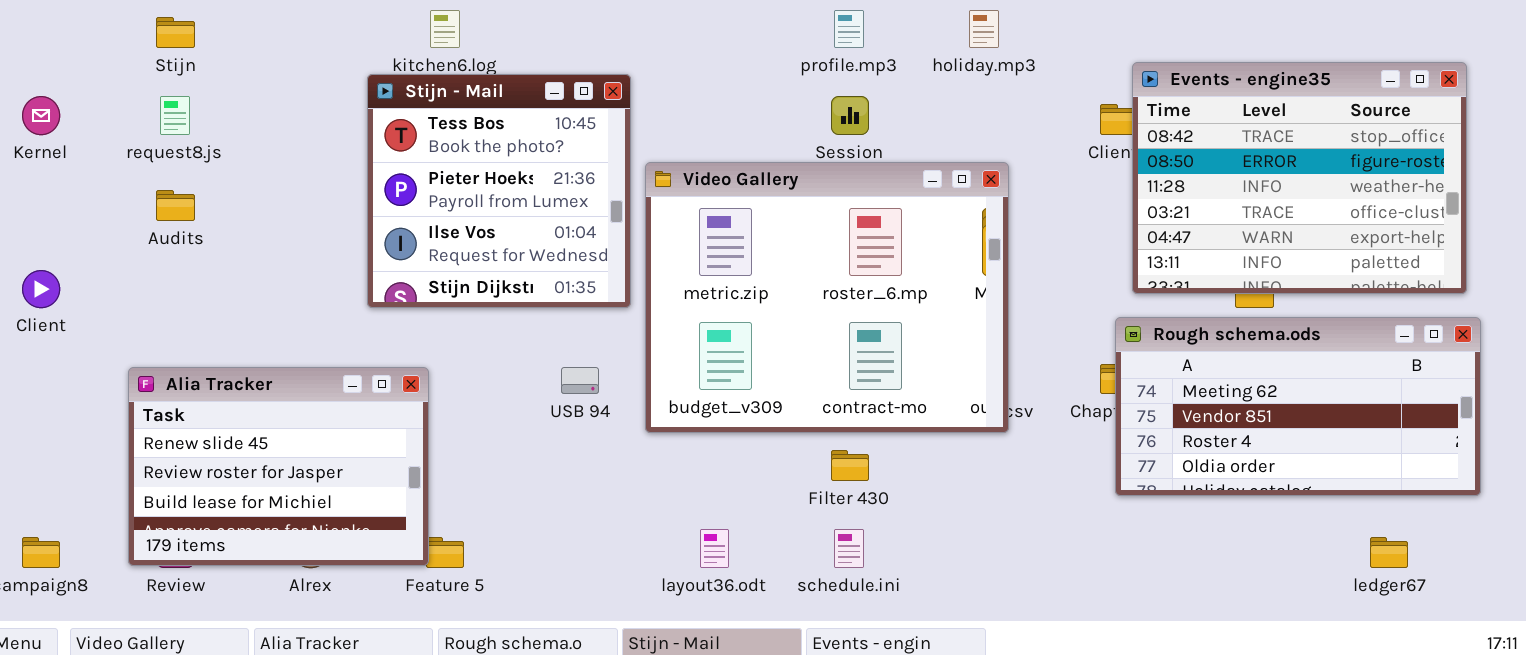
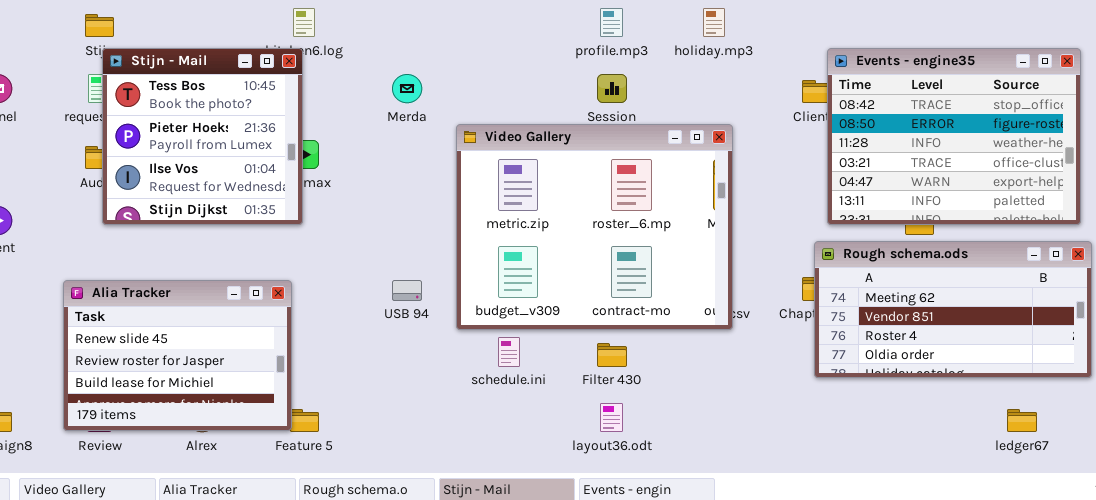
Stijn - Mail: [367,74,631,308] -> [102,48,303,225], moved
layout36.odt: [700,529,729,568] -> [600,403,623,432], moved
schedule.ini: [834,529,864,568] -> [498,337,520,367], moved

